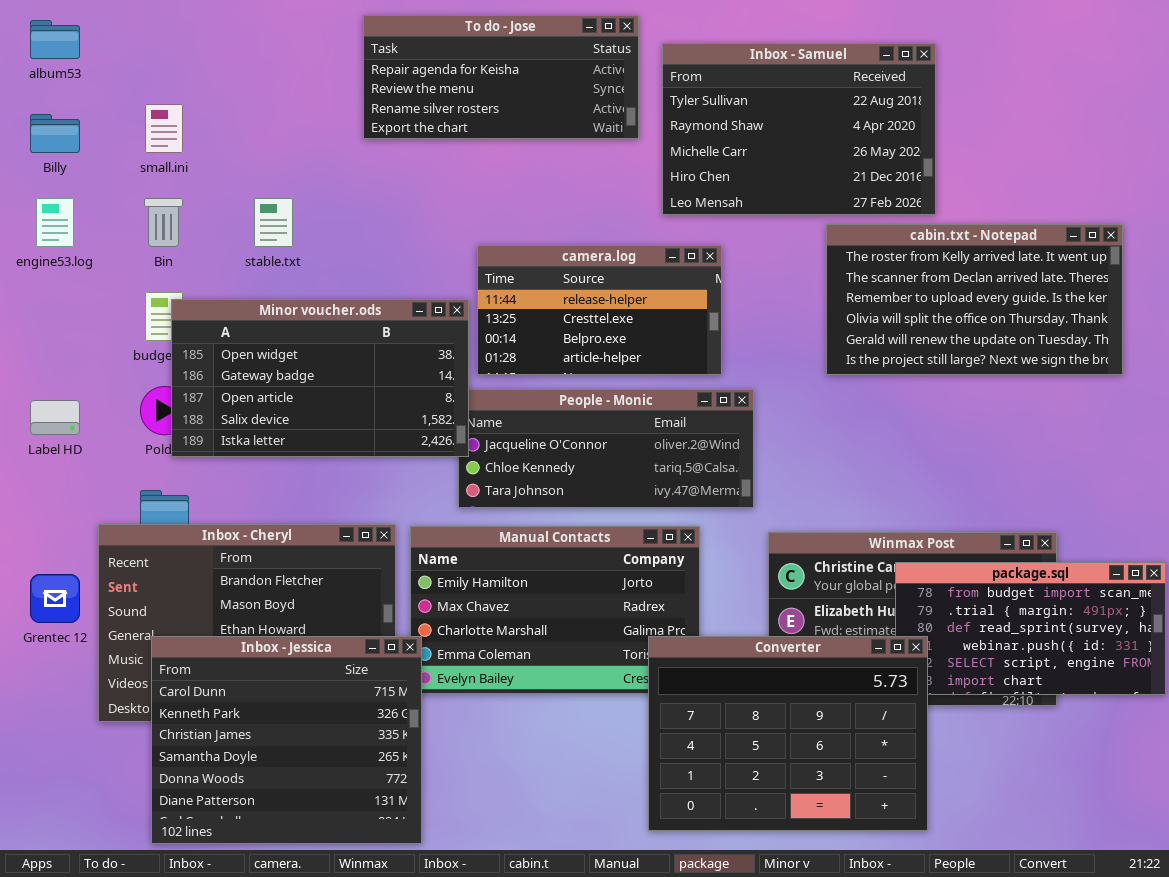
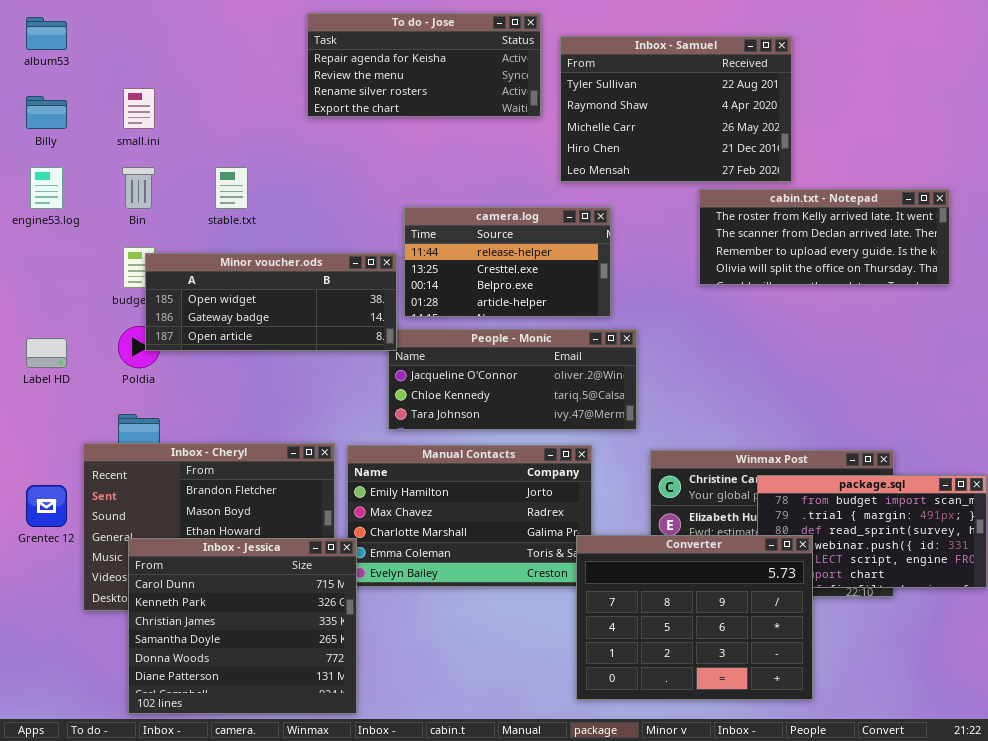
cabin.txt - Notepad: [826,224,1123,375] -> [699,189,950,285], resized
Minor voucher.ods: [171,299,469,457] -> [145,253,397,351], resized
Converter: [648,636,928,831] -> [576,535,813,700], moved

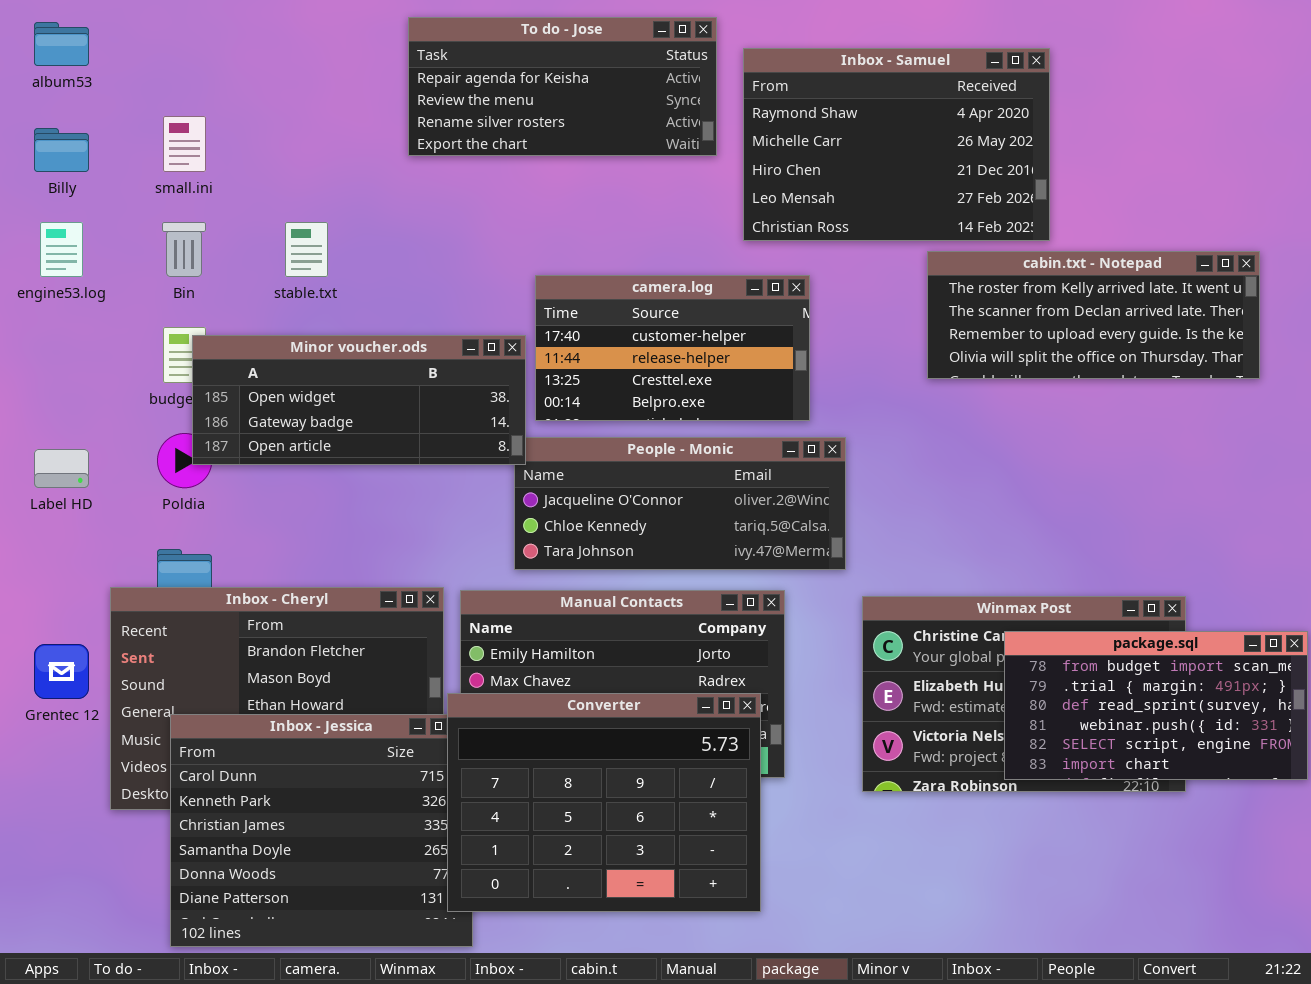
Inbox - Samuel: [560,36,792,182] -> [743,48,1050,241], scrolled down 1 row
camera.log: [404,207,611,317] -> [535,275,810,421], scrolled up 1 row
Converter: [576,535,813,700] -> [447,693,761,912], moved

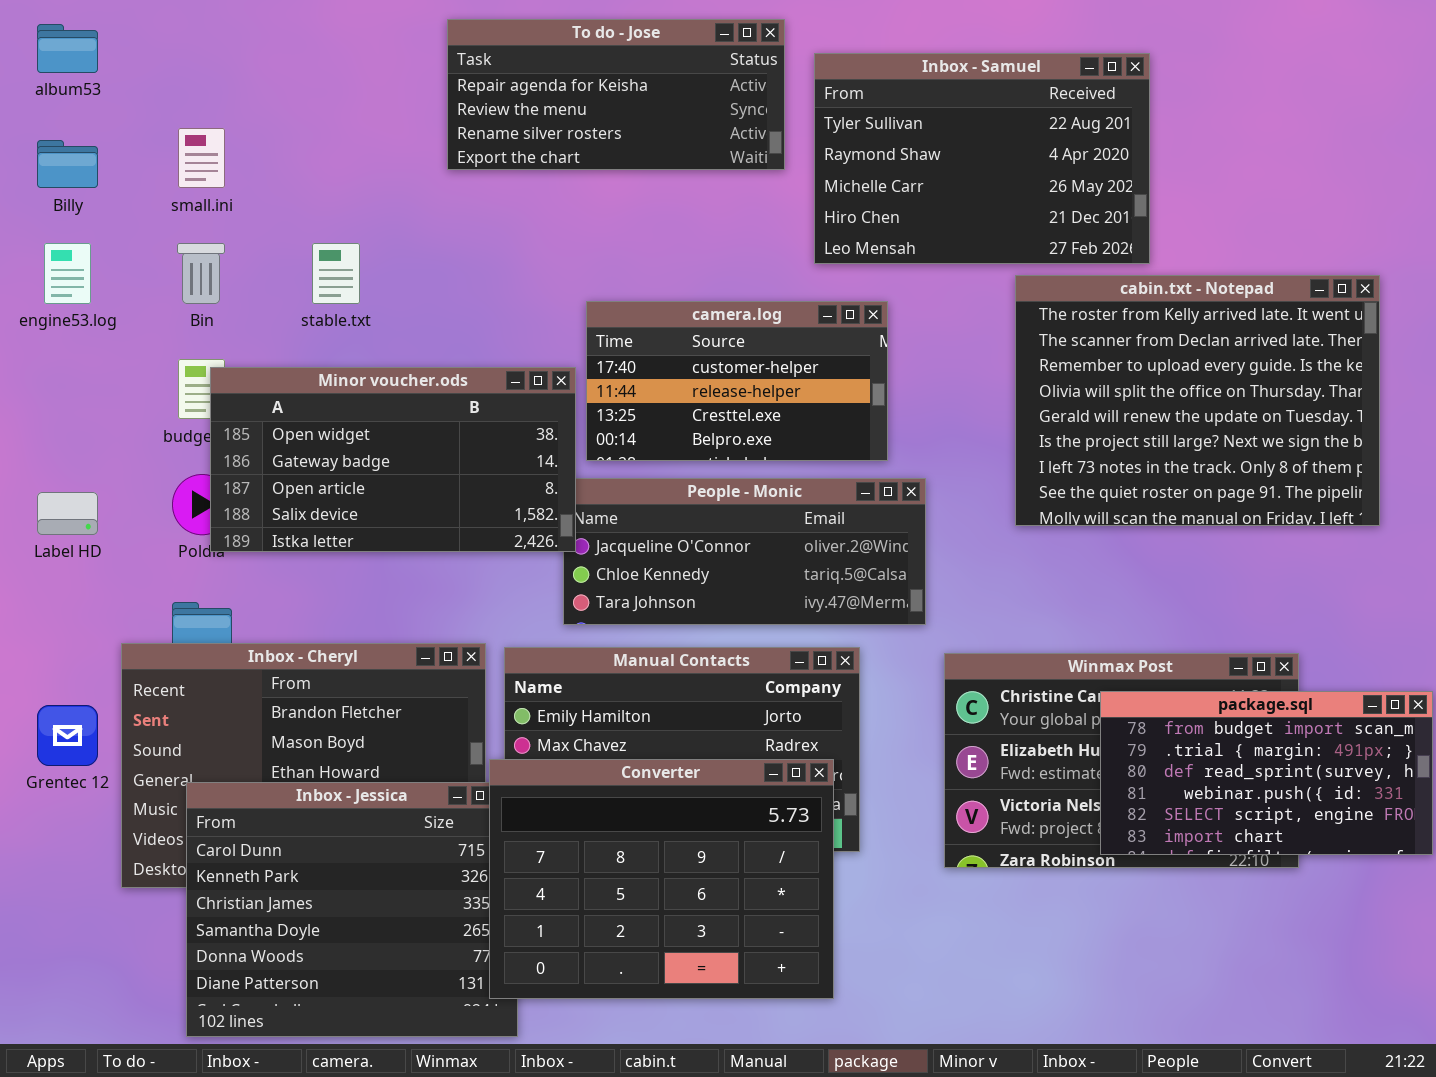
Inbox - Samuel: [743,48,1050,241] -> [814,53,1150,264], scrolled up 1 row
cabin.txt - Notepad: [927,251,1260,379] -> [1015,275,1380,526], resized
Minor voucher.ods: [192,335,526,465] -> [210,367,576,552], resized

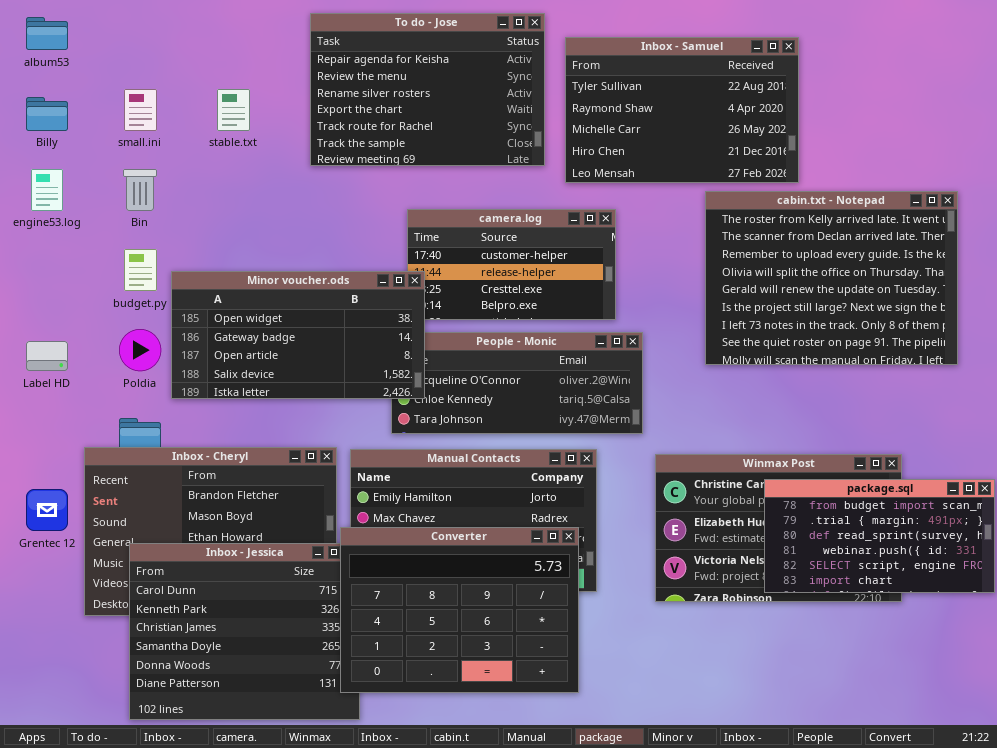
To do - Jose: [447,19,785,170] -> [310,13,545,166], resized
stable.txt: [312,243,360,304] -> [217,89,250,131], moved
Minor voucher.ods: [210,367,576,552] -> [171,271,425,399], moved

